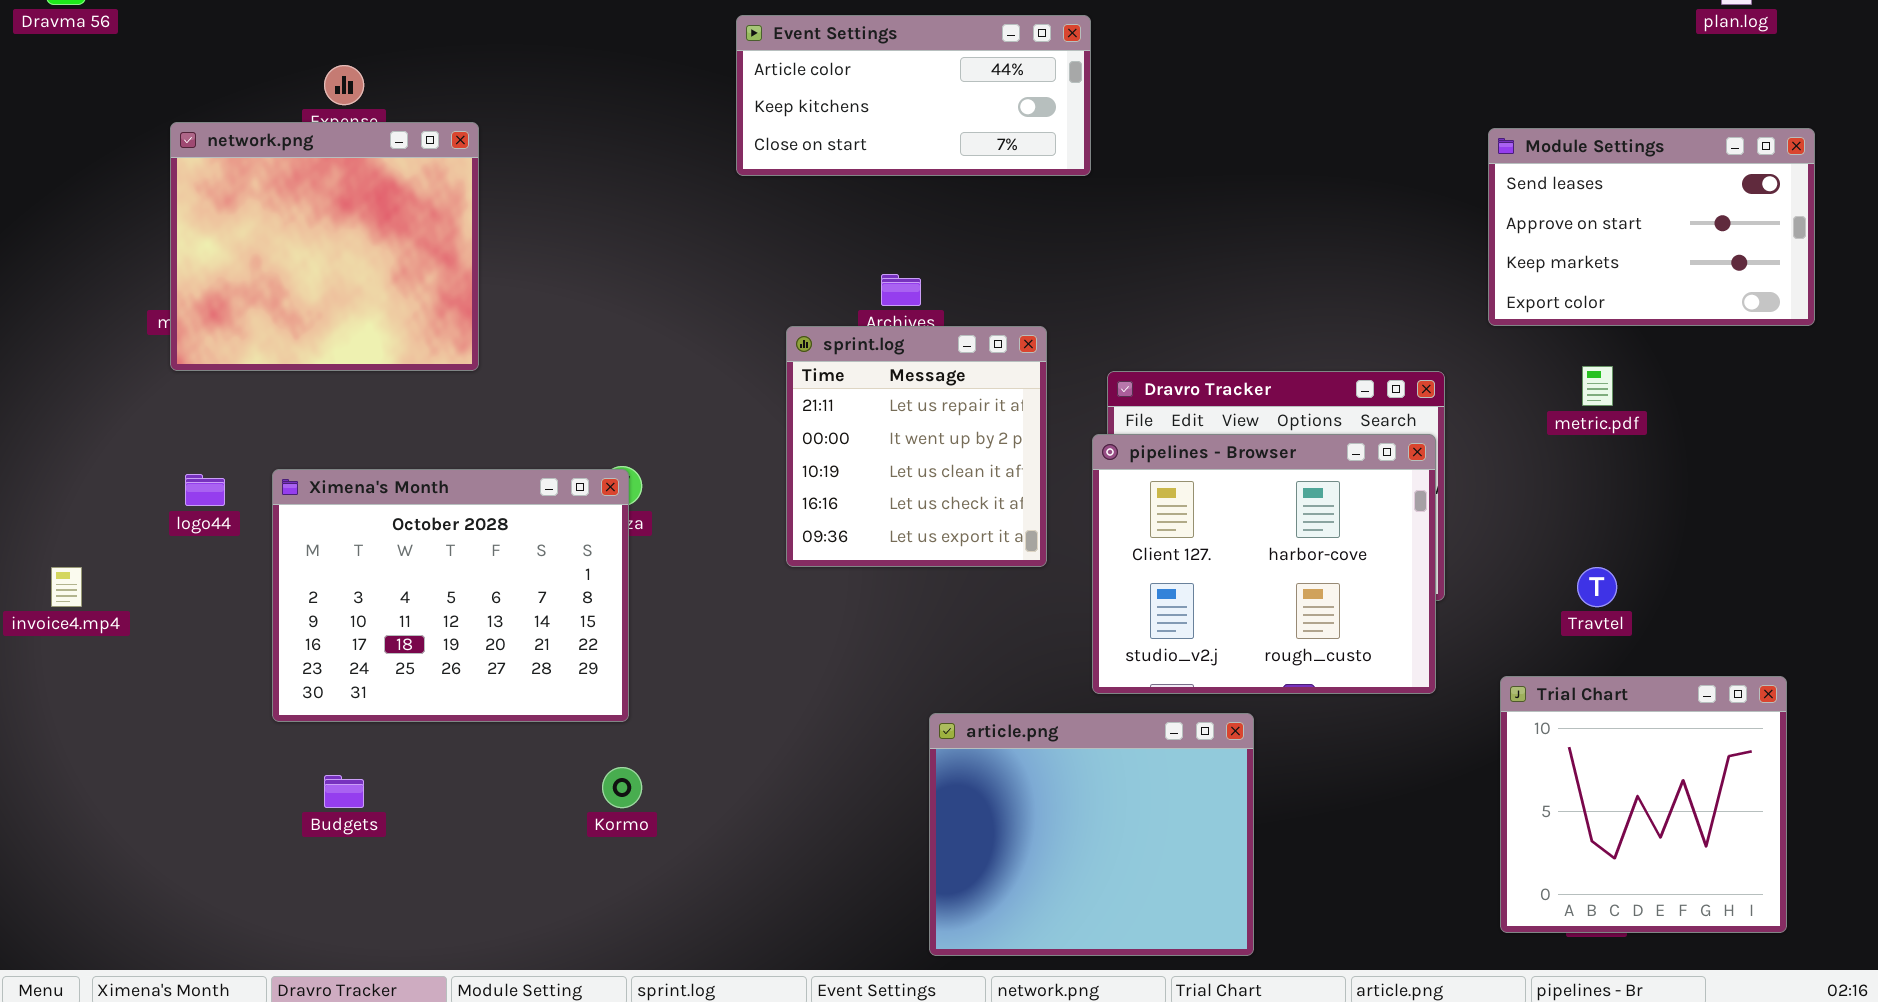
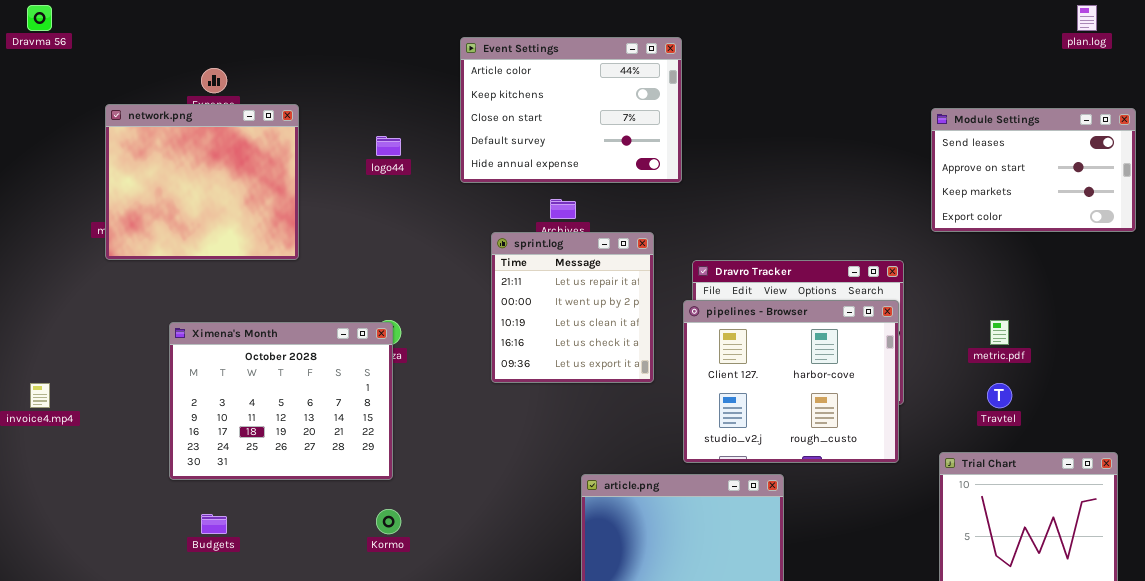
Event Settings: [736,15,1091,176] -> [460,37,682,183], resized
metric.pdf: [1582,366,1613,406] -> [990,320,1009,345], moved
logo44: [185,474,225,506] -> [376,136,401,156], moved

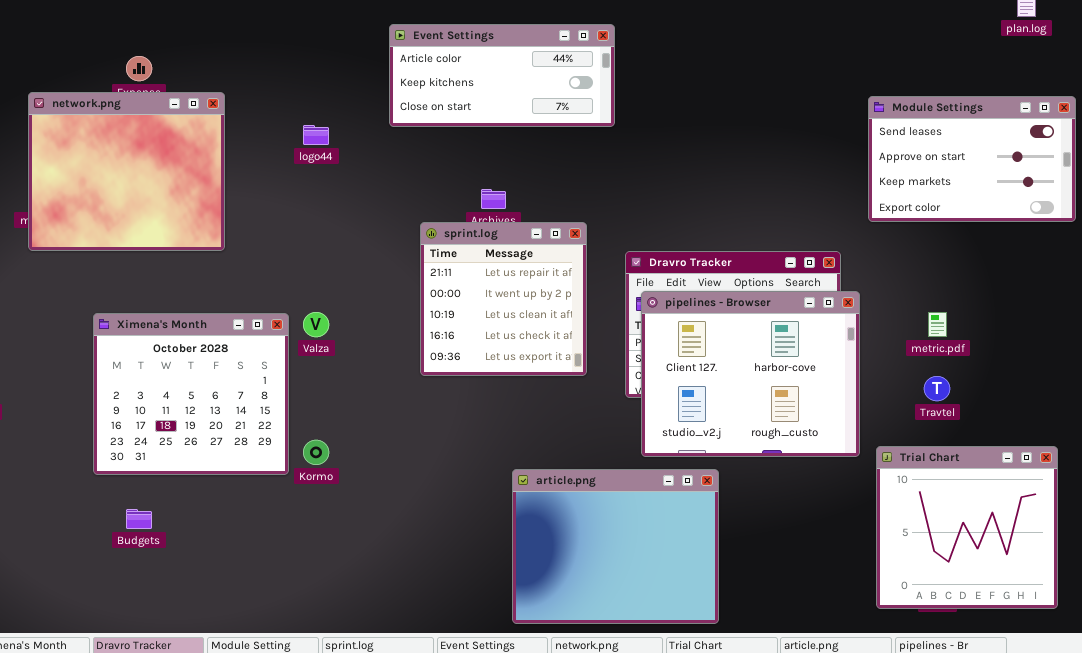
Event Settings: [460,37,682,183] -> [389,24,615,127], resized
pipelines - Browser: [683,300,899,463] -> [641,291,860,457], moved
Ximena's Month: [169,322,393,480] -> [93,313,289,475], resized
Kormo: [376,509,401,534] -> [303,440,329,465], moved

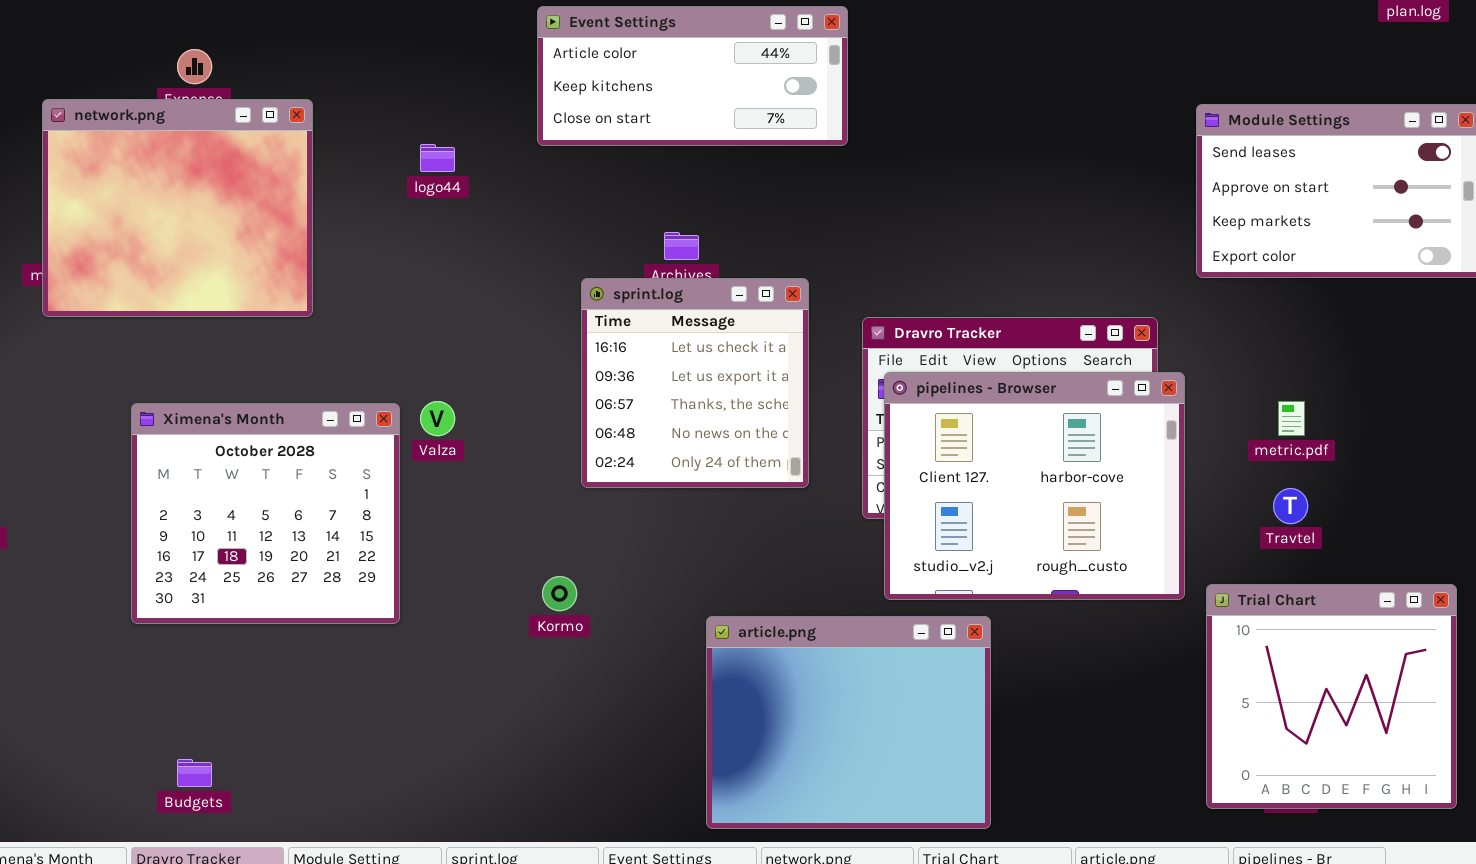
sprint.log: [420,222,587,376] -> [581,278,809,488], scrolled down 3 rows
Kormo: [303,440,329,465] -> [542,576,577,611], moved
Budgets: [126,509,152,529] -> [177,759,212,787], moved

